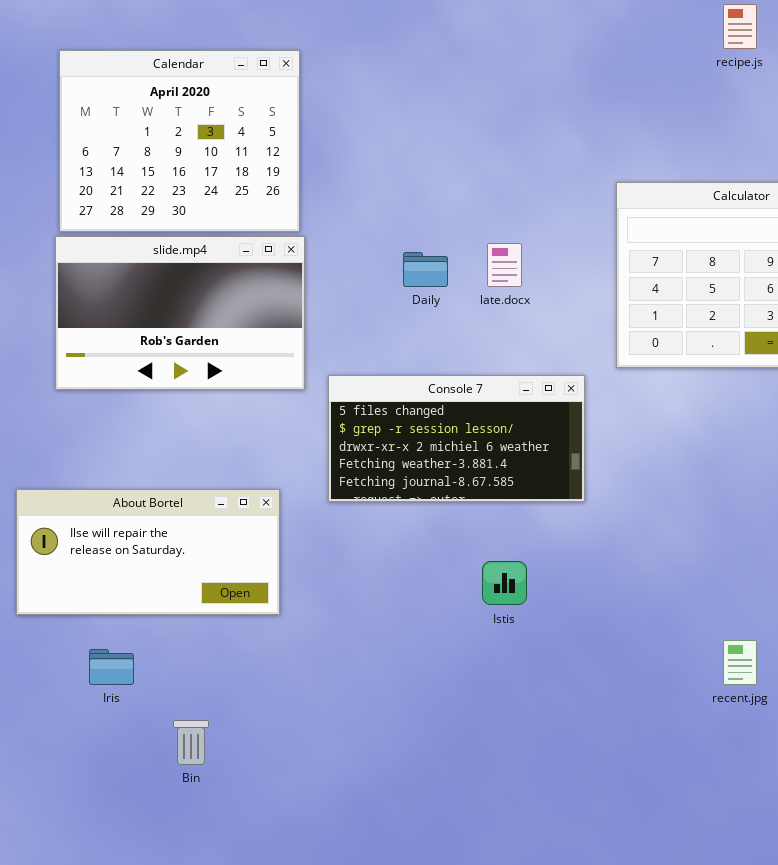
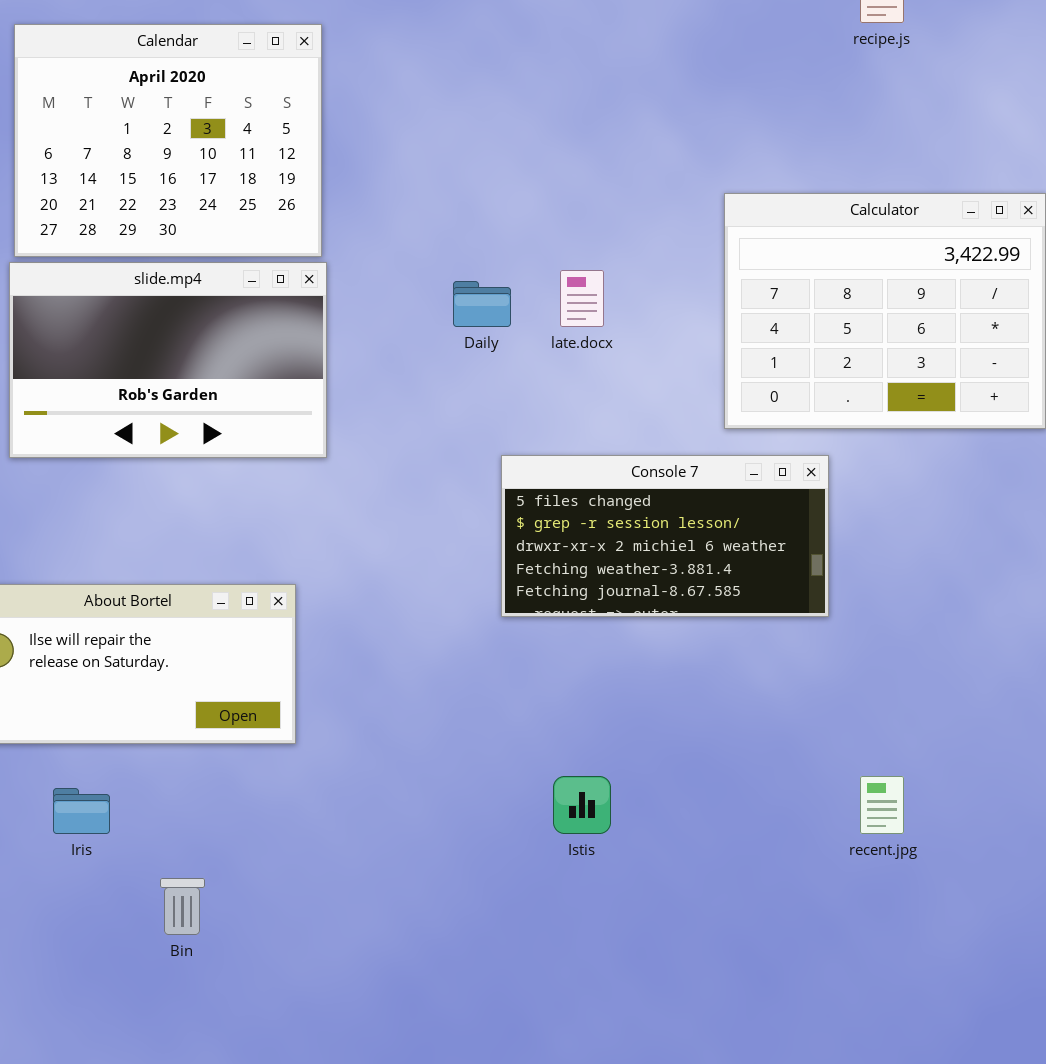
Console 7: [328,375,585,502] -> [501,455,829,617], moved
Istis: [482,561,527,605] -> [553,776,611,834], moved

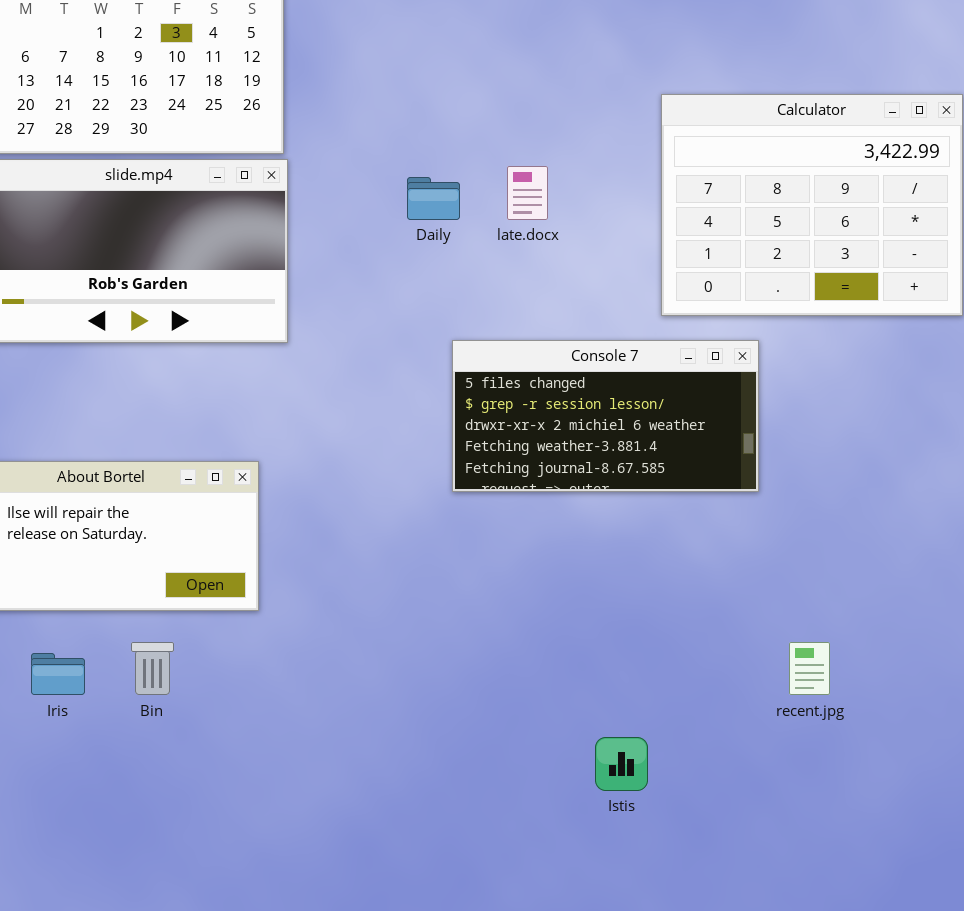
Istis: [553,776,611,834] -> [595,737,648,791], moved
Bin: [160,878,205,935] -> [131,642,174,695], moved

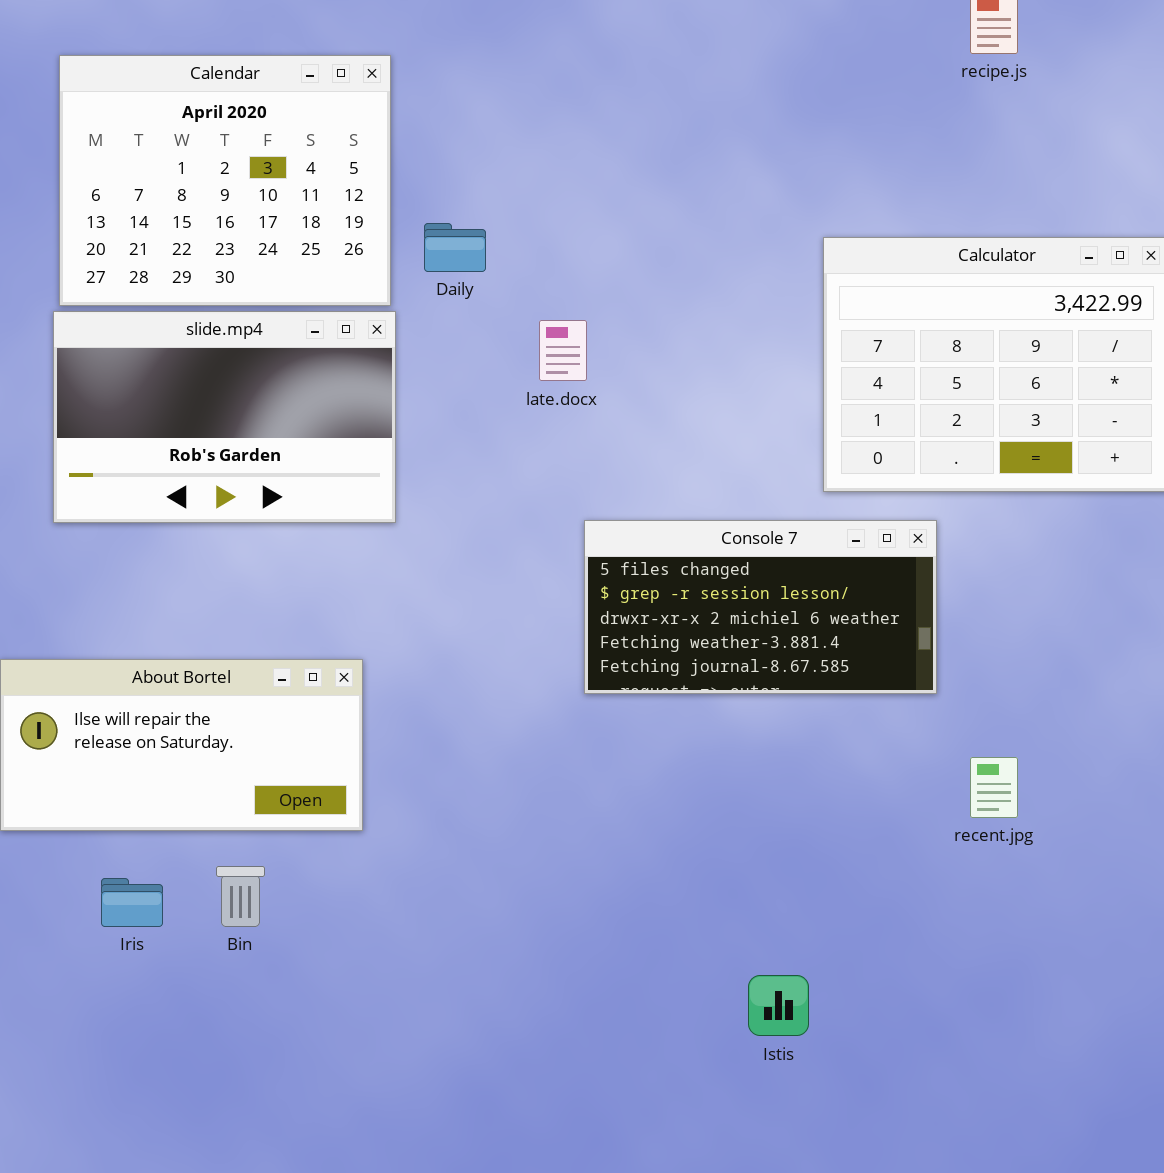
late.docx: [507,166,548,220] -> [539,320,587,381], moved
Daily: [407,177,460,220] -> [424,223,486,272], moved
recent.jpg: [789,642,830,695] -> [970,757,1018,818], moved

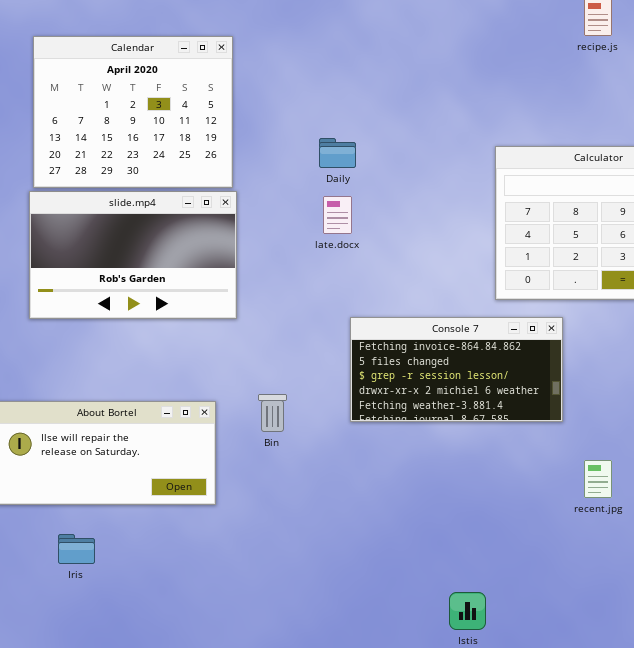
Daily: [424,223,486,272] -> [319,138,356,168], moved
Console 7: [584,520,937,694] -> [350,317,563,422], scrolled up 1 row
Bin: [216,866,265,927] -> [258,394,287,432], moved

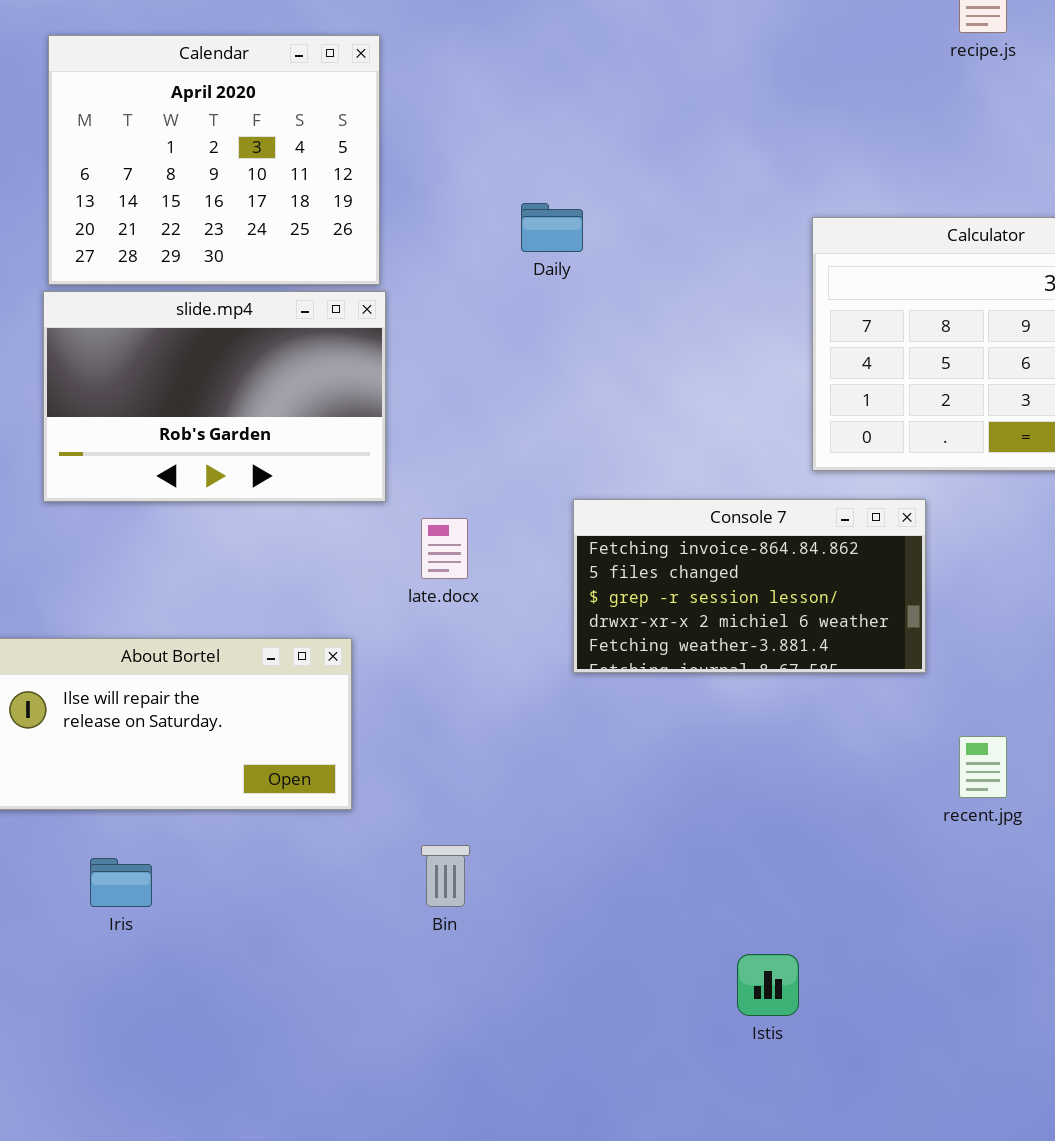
late.docx: [323,196,352,234] -> [421,518,468,579], moved
Bin: [258,394,287,432] -> [421,845,470,907], moved

